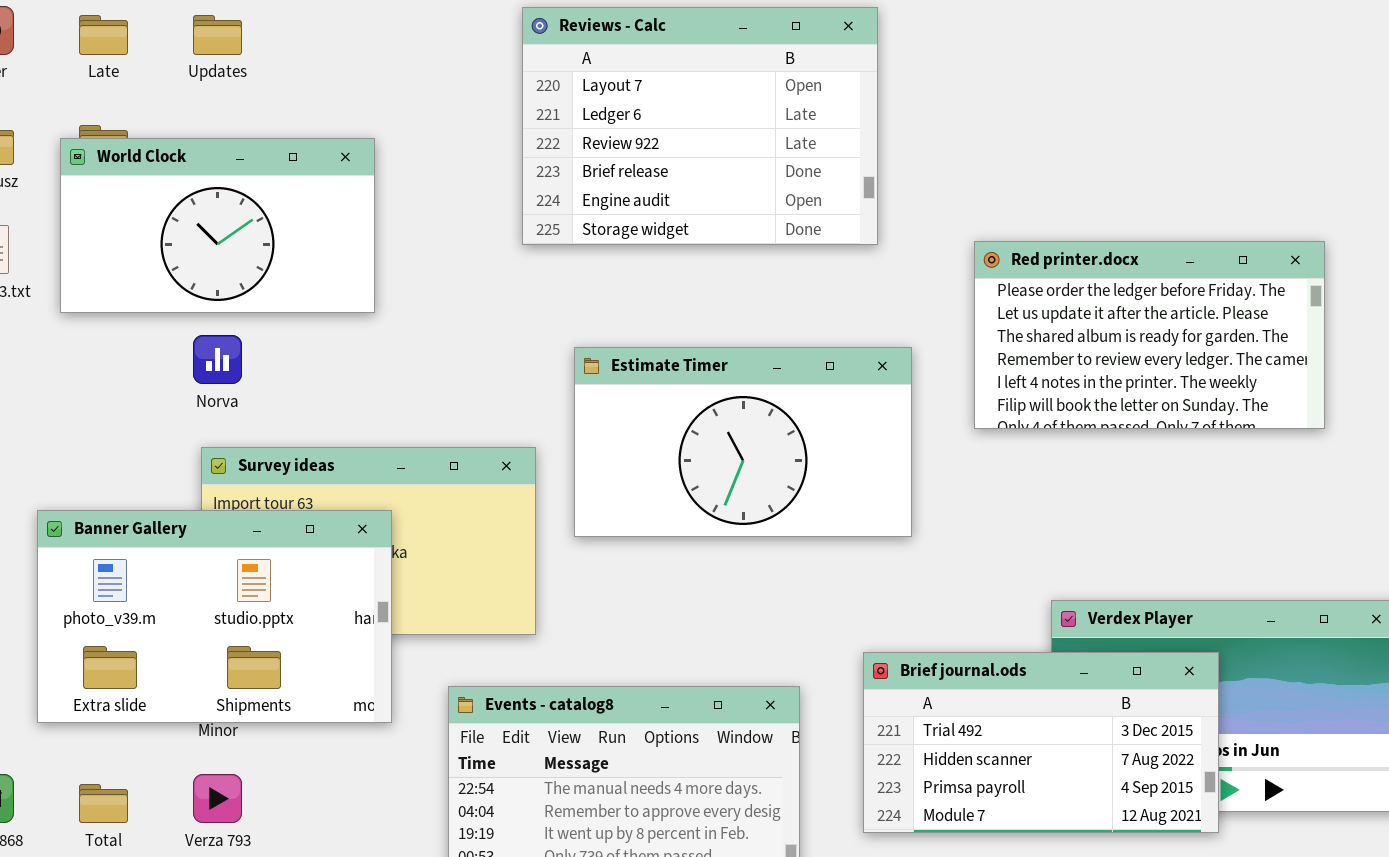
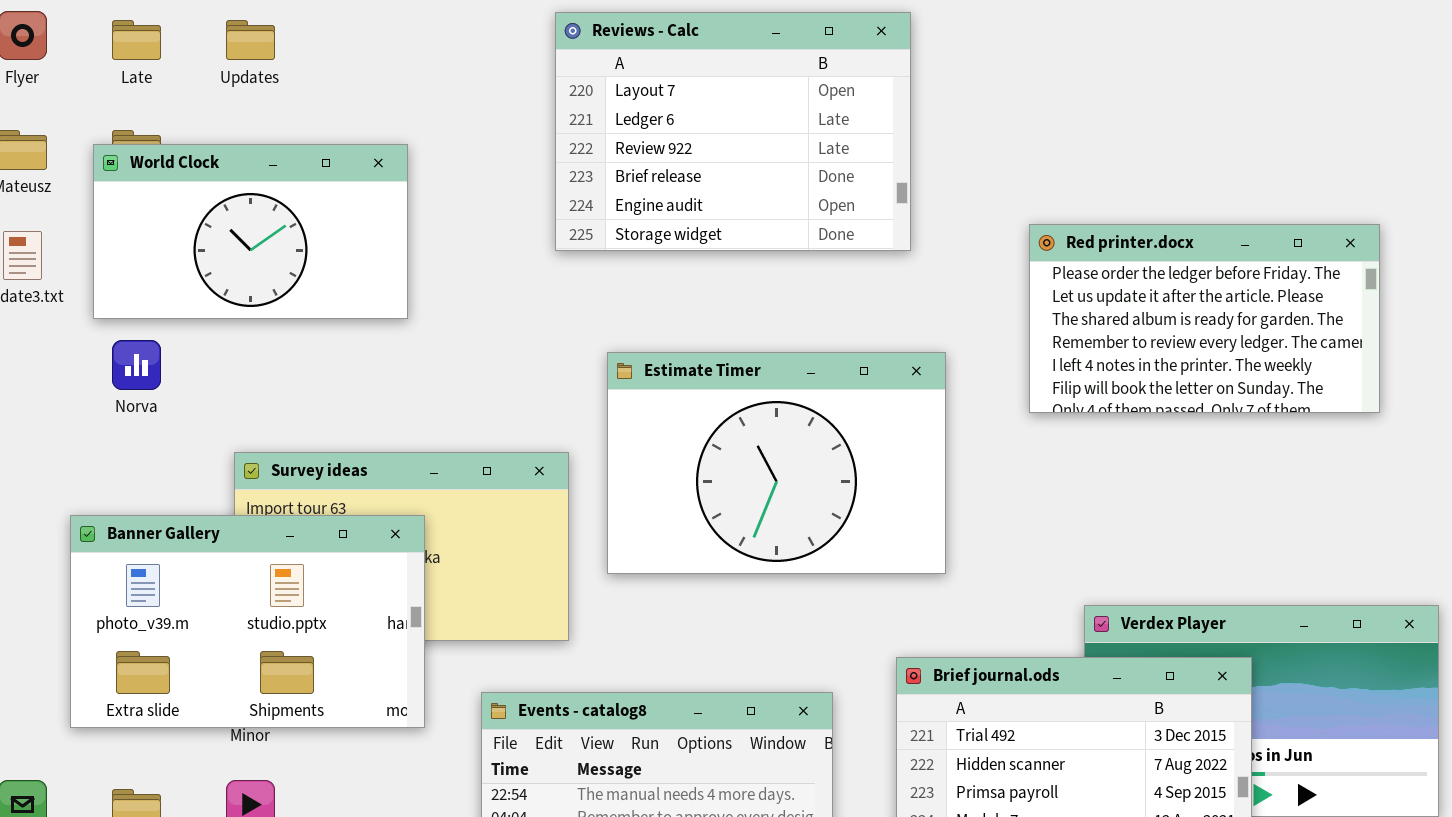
Red printer.docx: [974,241,1325,429] -> [1029,224,1380,413], moved
Norva: [193,335,242,384] -> [112,340,161,390], moved
Estimate Timer: [574,347,912,537] -> [607,352,946,574], resized

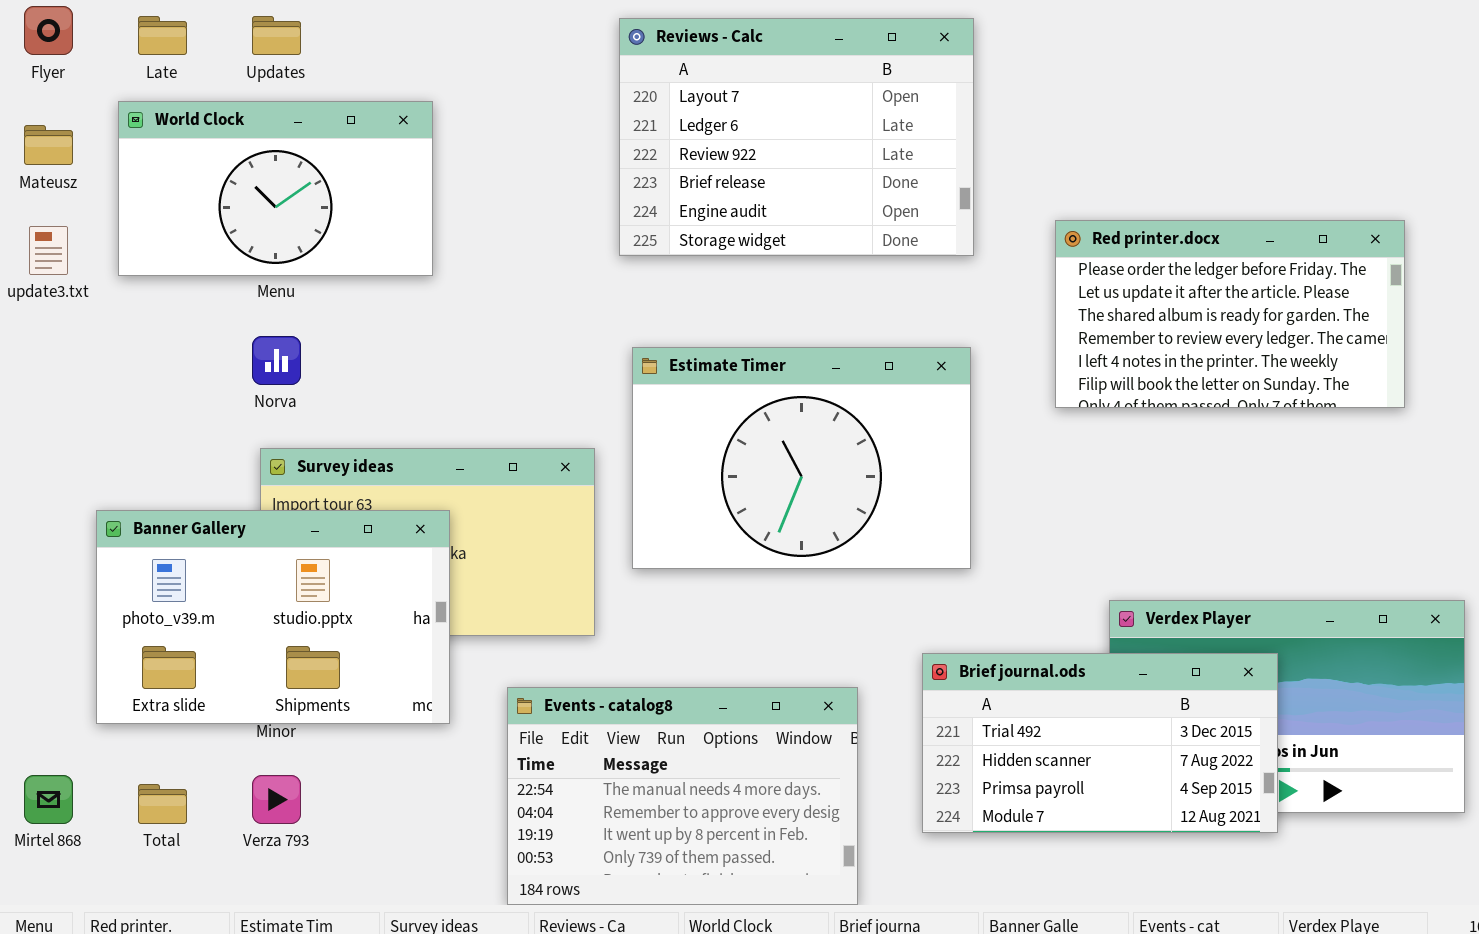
Reviews - Calc: [555,12,911,251] -> [619,18,974,256], moved
World Clock: [93,144,408,319] -> [118,101,433,276], moved
Norva: [112,340,161,390] -> [252,336,301,385], moved

